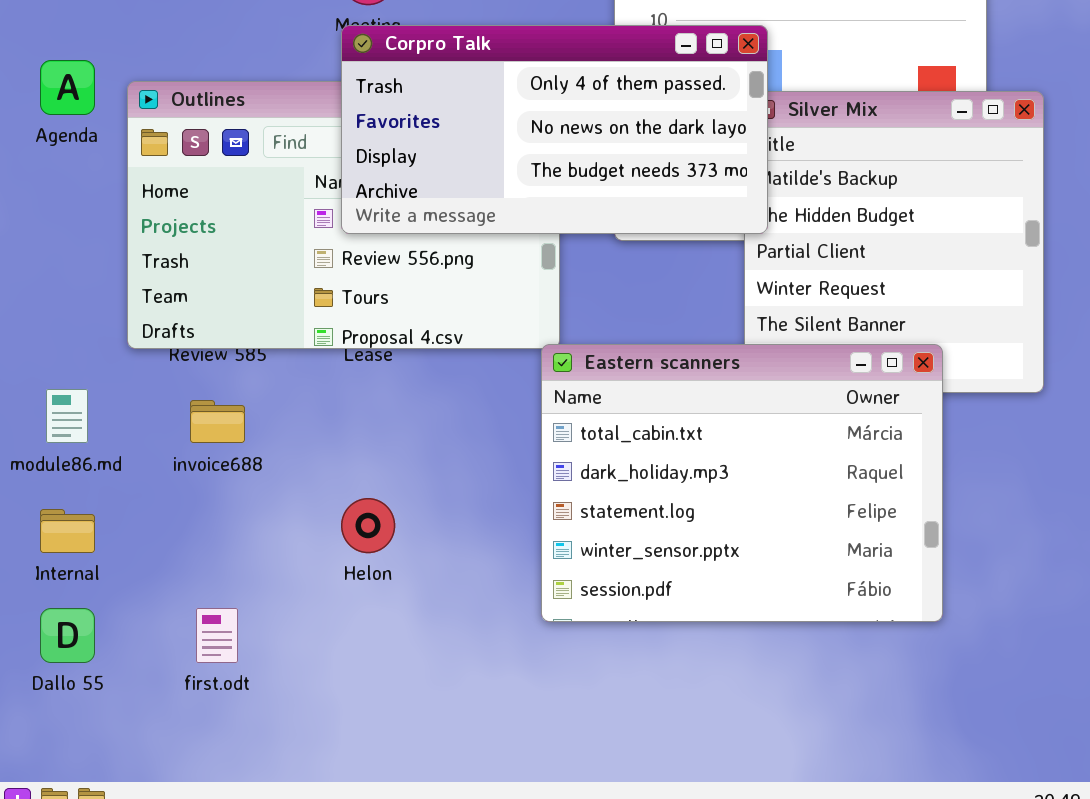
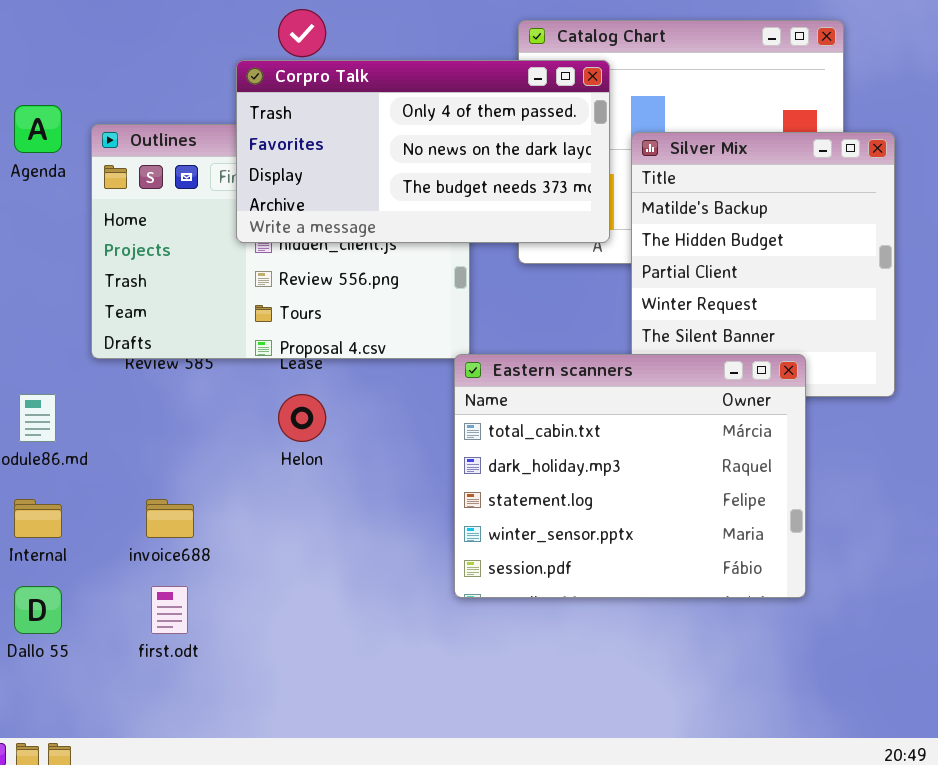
Corpro Talk: [341,25,768,234] -> [236,60,610,243], moved
invoice688: [190,400,245,443] -> [146,499,194,538], moved
Helon: [341,498,395,553] -> [278,394,326,442], moved

